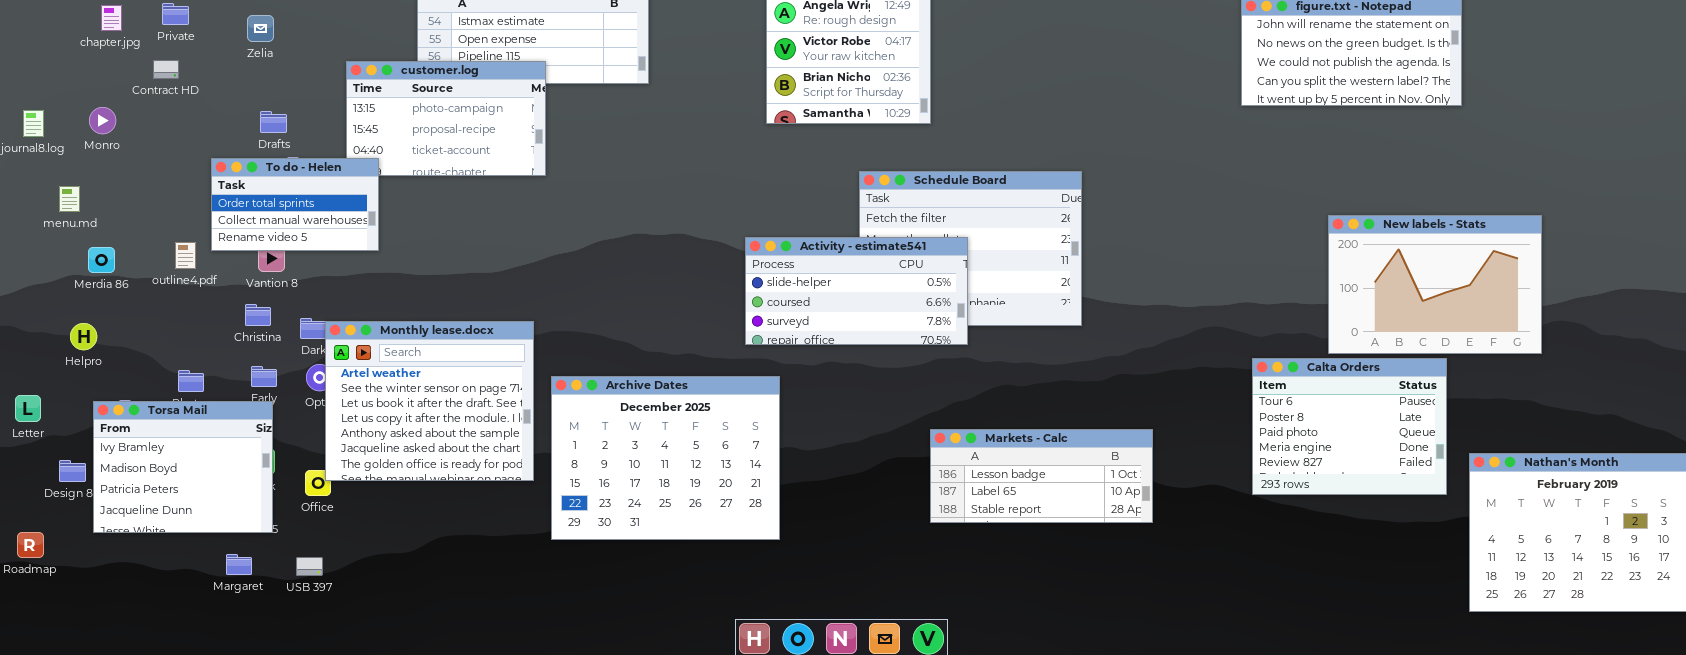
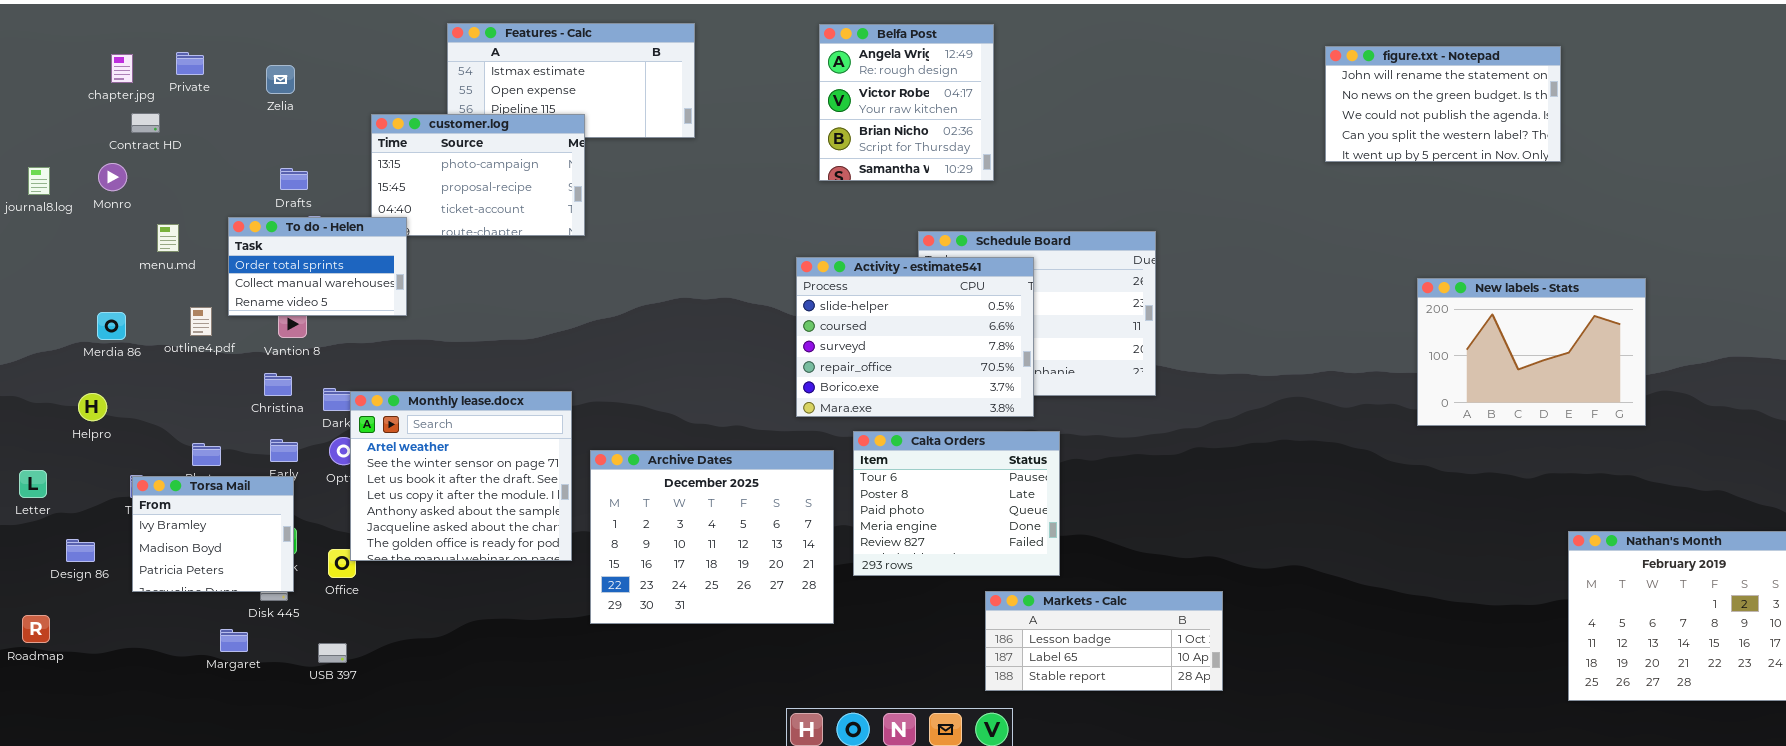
Contract HD: [153,60,179,79] -> [131,113,160,133], moved
menu.md: [59,186,80,212] -> [157,224,179,252], moved
Activity - estimate541: [745,237,968,345] -> [796,257,1034,417], resized
Calta Orders: [1252,358,1447,495] -> [853,431,1060,576], moved
Torsa Mail: [93,401,273,533] -> [132,476,294,592], resized
Markets - Calc: [930,429,1153,523] -> [985,591,1223,691], moved
Margaret: [226,554,252,575] -> [220,629,248,652], moved

